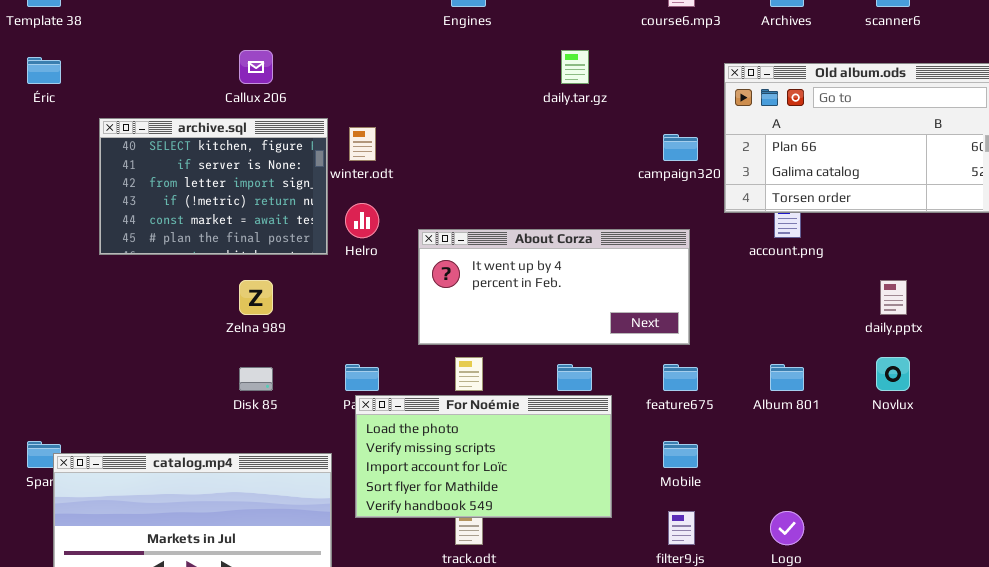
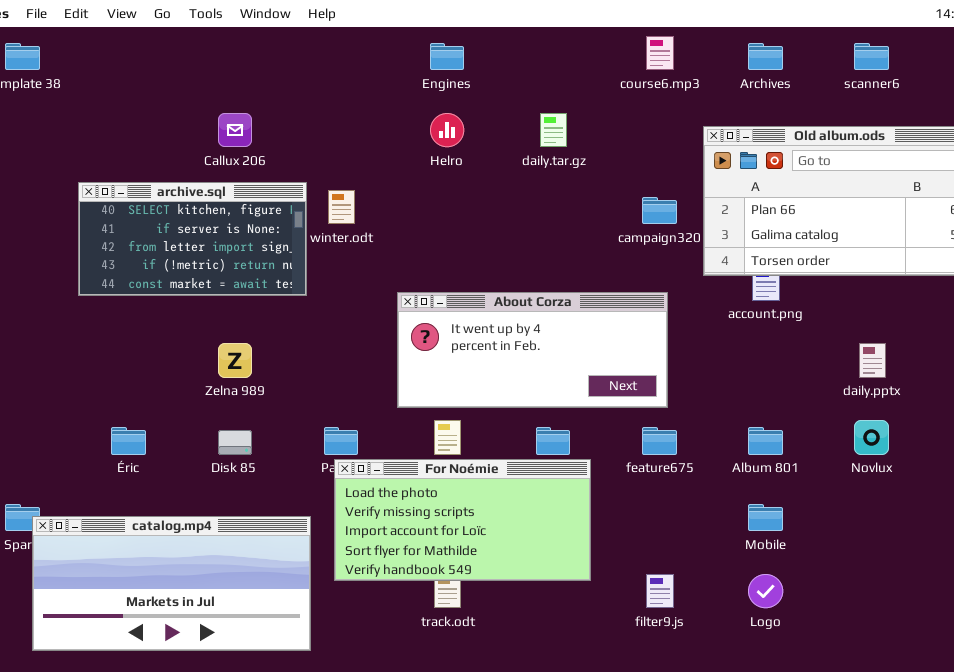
Éric: [27,57,61,84] -> [111,427,146,455], moved
archive.sql: [99,118,328,255] -> [78,182,307,296], resized
Helro: [345,203,379,238] -> [430,113,464,147], moved
Mobile: [663,441,698,468] -> [748,504,783,531], moved

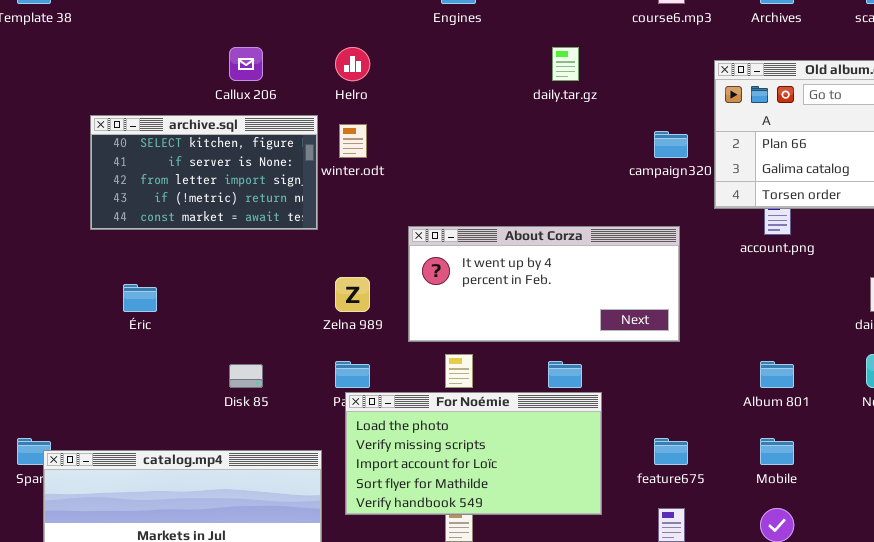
Helro: [430,113,464,147] -> [335,47,370,81], moved
Zelna 989: [218,343,252,378] -> [335,277,370,312], moved
Éric: [111,427,146,455] -> [123,284,157,312], moved
feature675: [642,427,677,455] -> [654,438,688,465], moved

